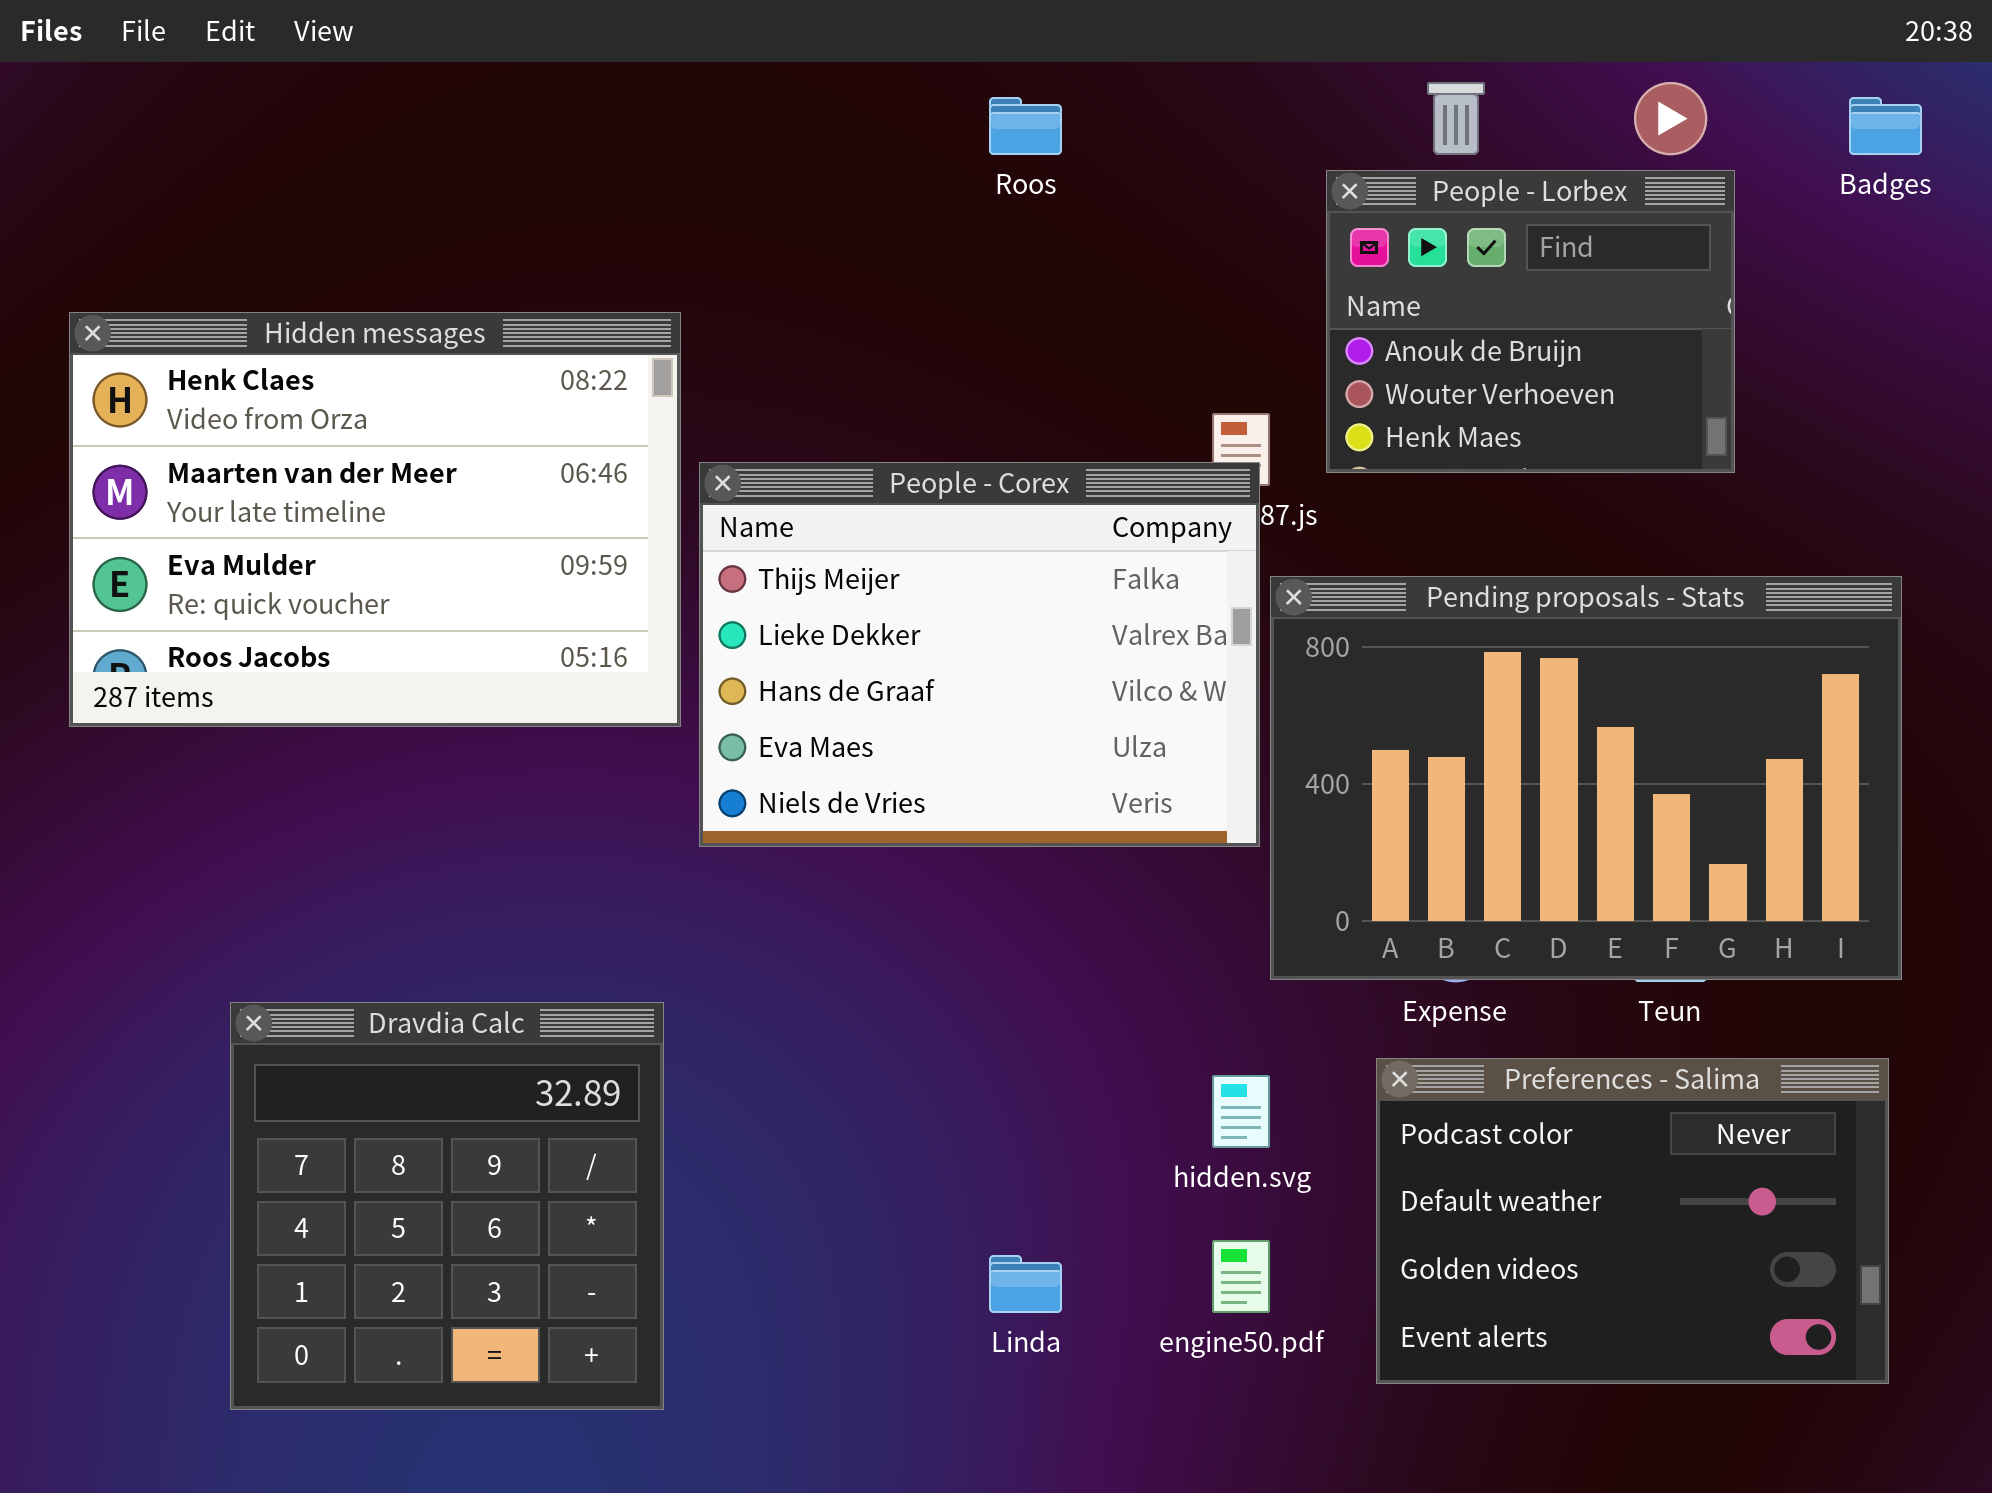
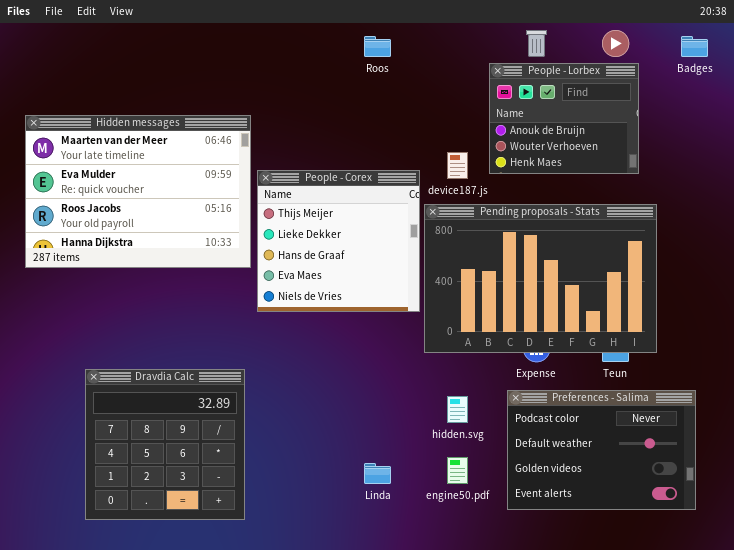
Hidden messages: [69,312,681,727] -> [25,115,251,268], scrolled down 1 row
People - Corex: [699,462,1260,847] -> [257,170,420,312], resized
Pending proposals - Stats: [1270,576,1902,980] -> [424,204,657,353], moved

